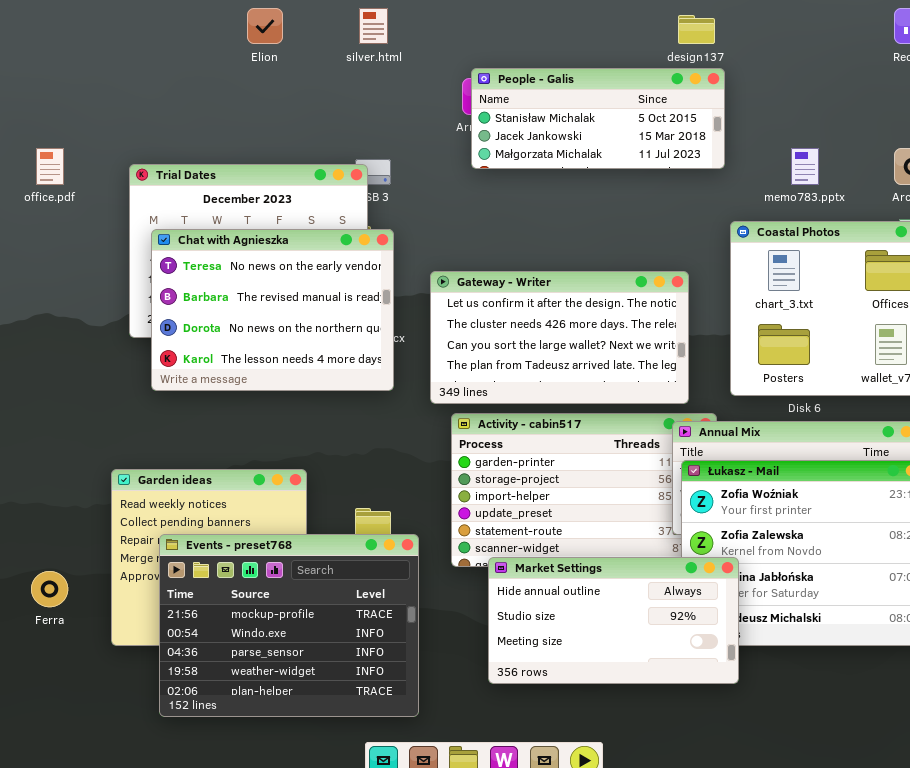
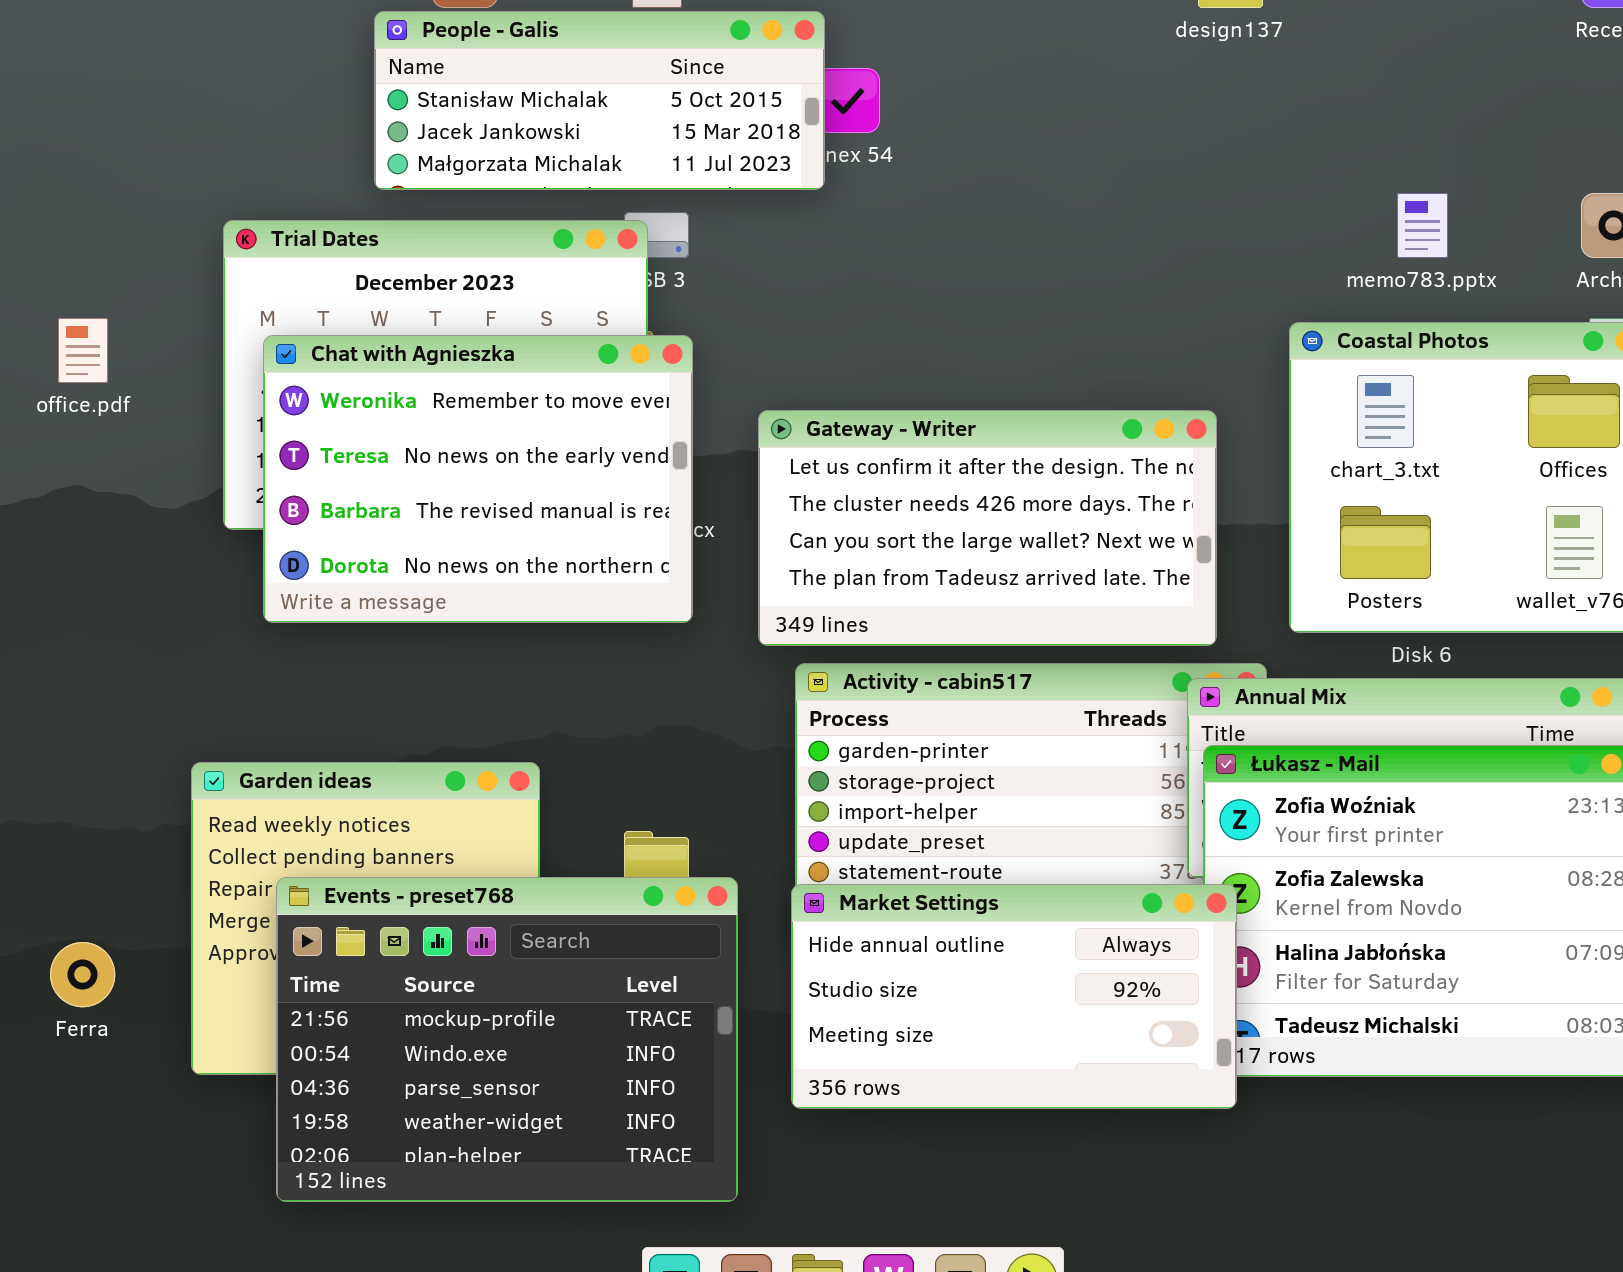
People - Galis: [471,68,725,169] -> [374,11,825,190], moved
office.pdf: [36,148,64,185] -> [58,318,108,383], moved
Chat with Agnieszka: [151,229,394,391] -> [263,335,693,623], scrolled up 1 row
Market Settings: [488,557,739,684] -> [791,884,1237,1109], moved

